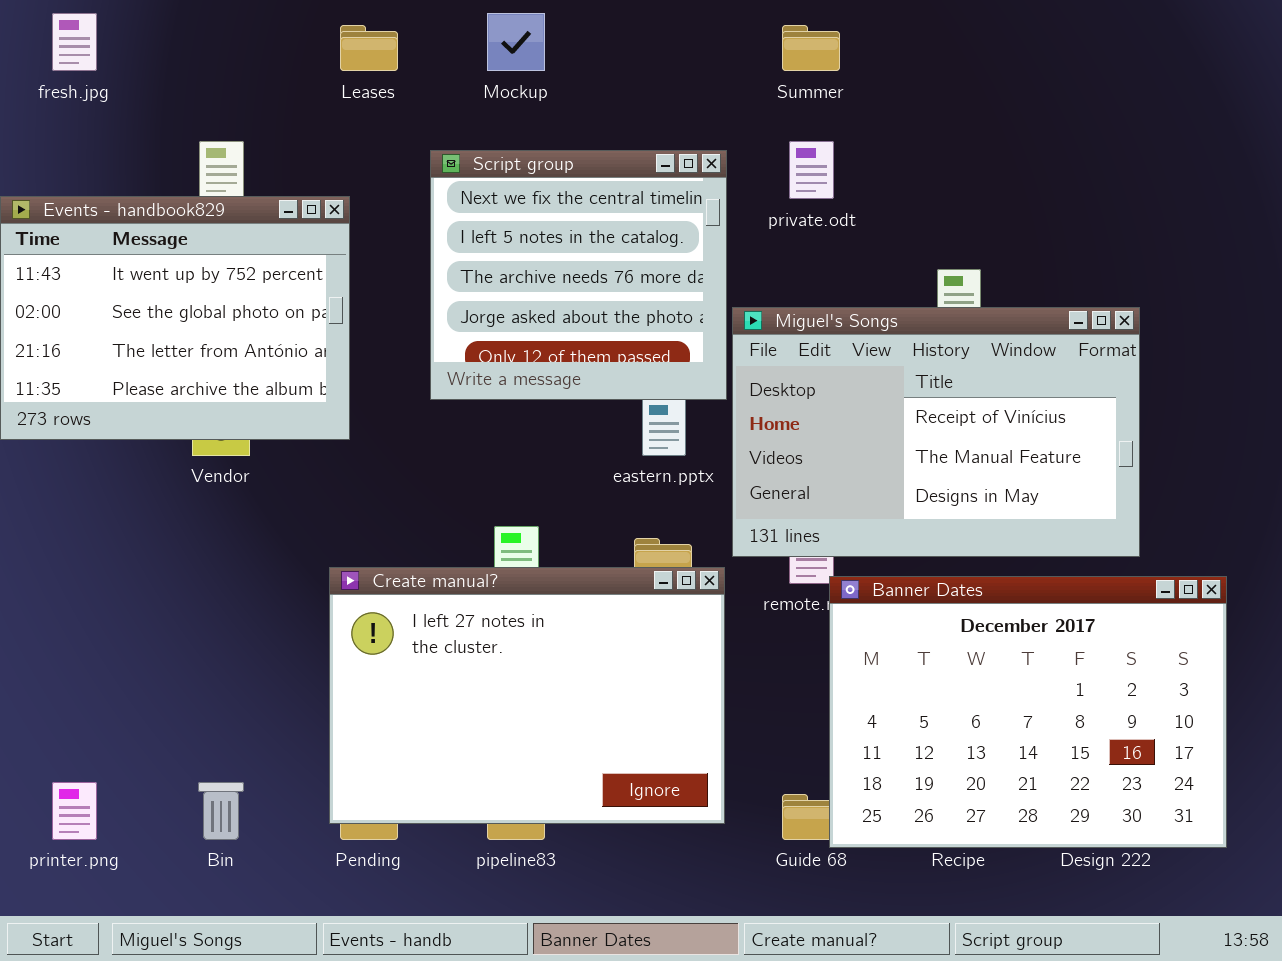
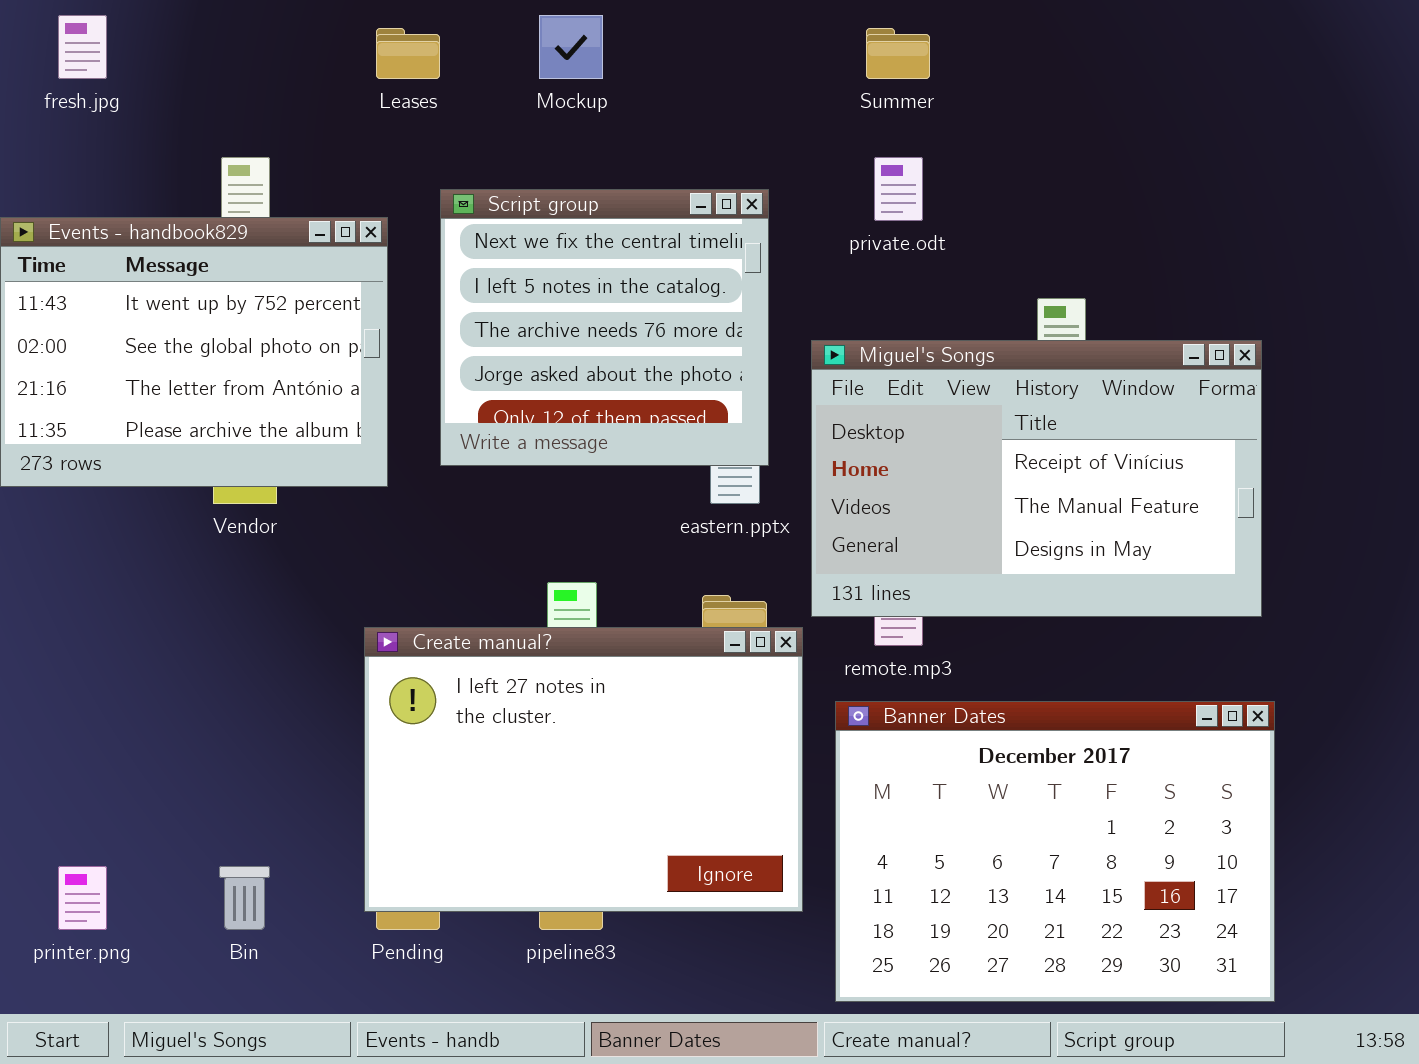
Script group: [430,150,727,400] -> [440,189,769,466], moved
Banner Dates: [829,576,1227,848] -> [835,701,1275,1002], moved

